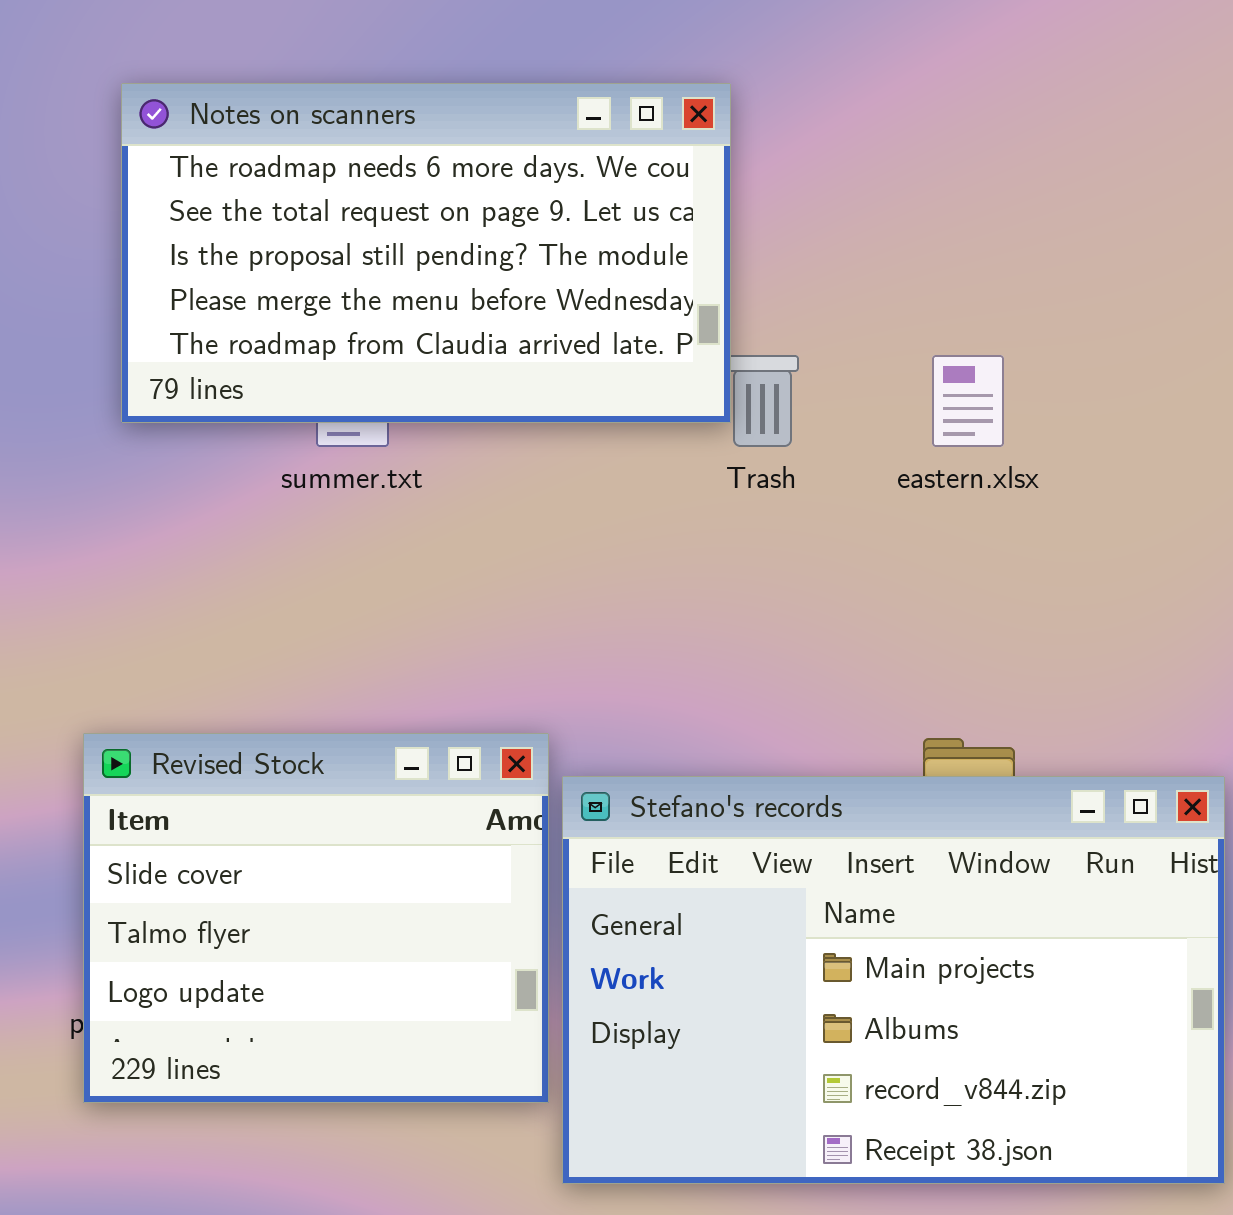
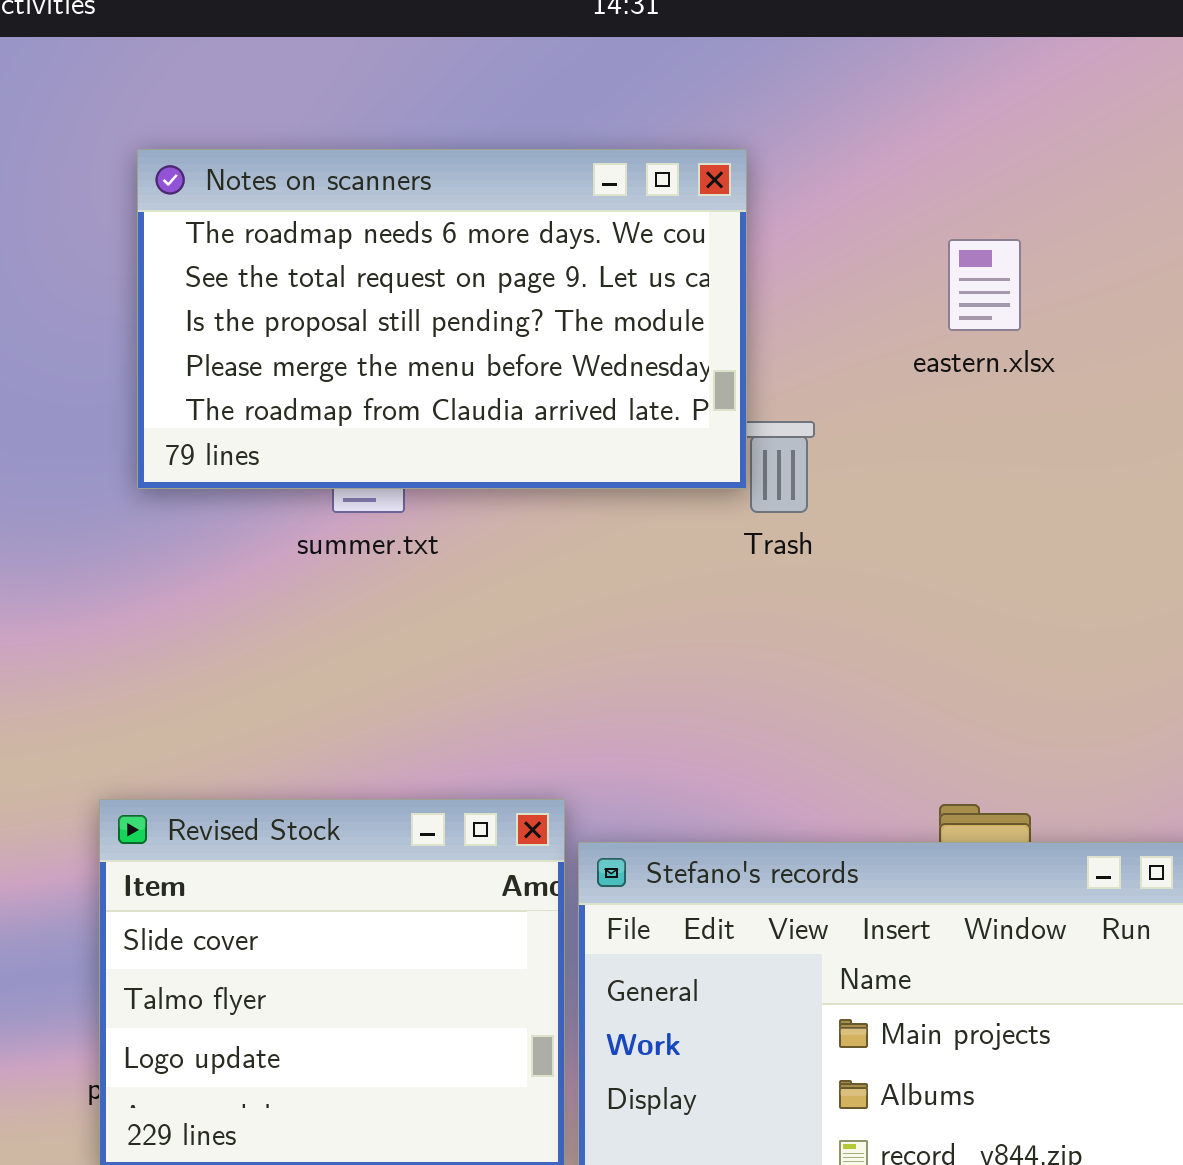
eastern.xlsx: [932,355,1004,447] -> [948,239,1021,331], moved

